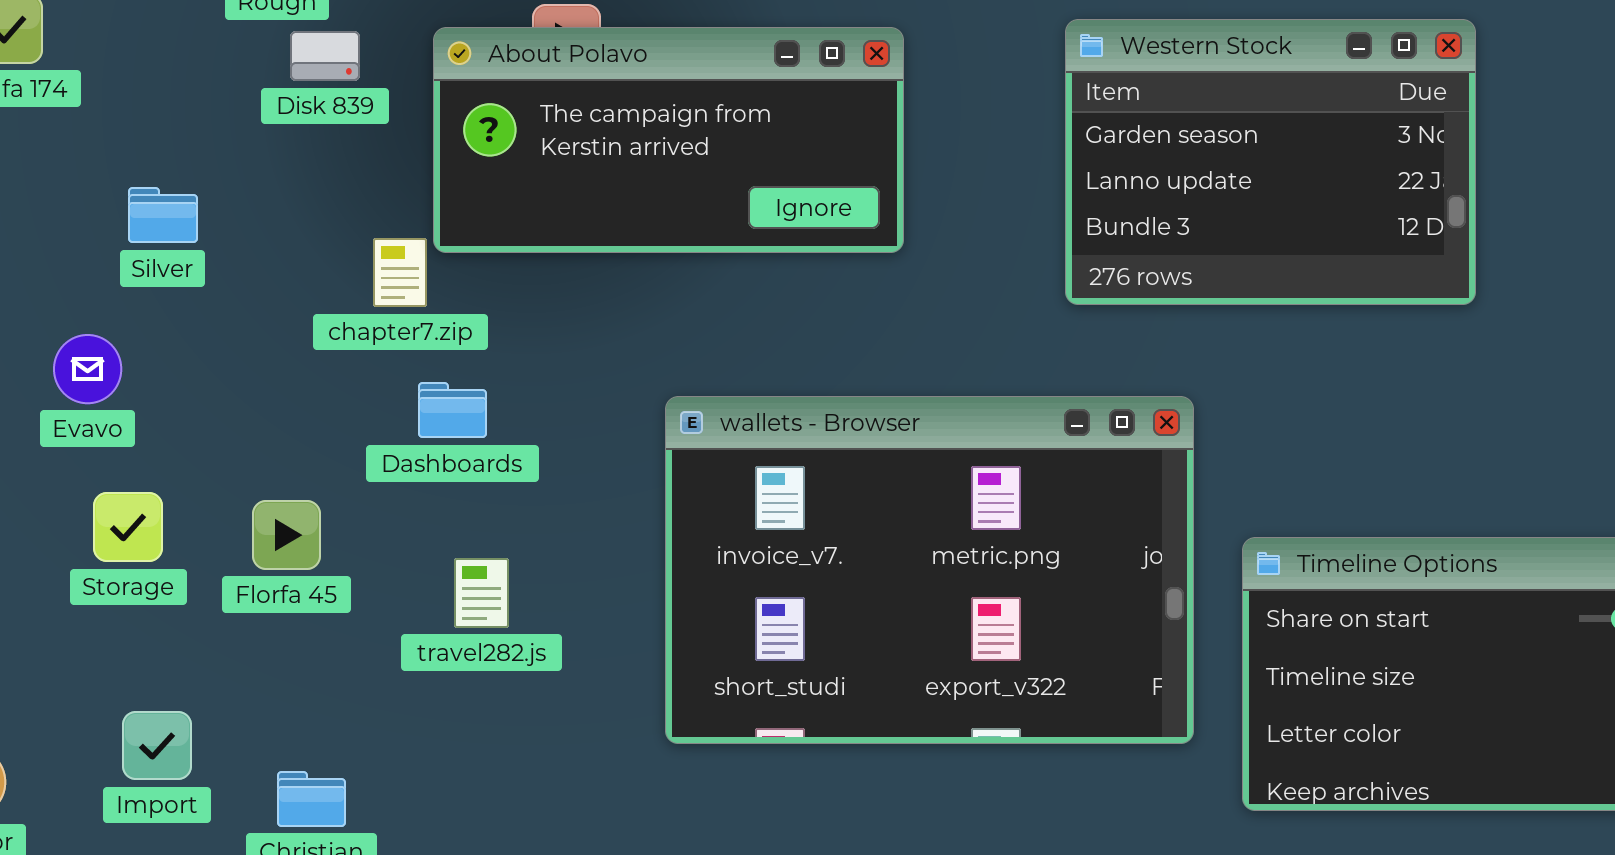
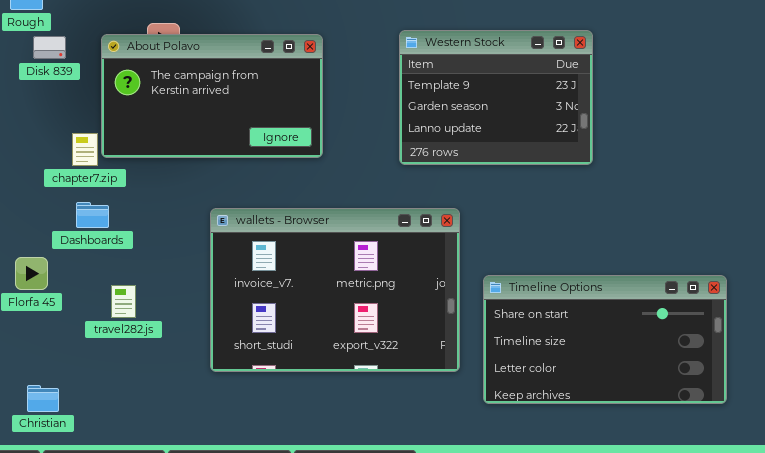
Western Stock: [1065,19,1476,305] -> [399,30,593,165], scrolled up 1 row
About Polavo: [433,27,904,253] -> [101,34,323,158], resized
Dashboards: [418,382,487,438] -> [76,202,109,228], moved

